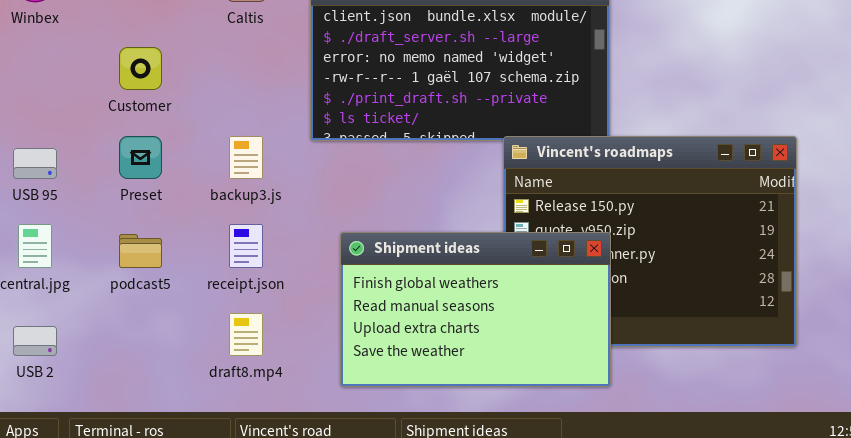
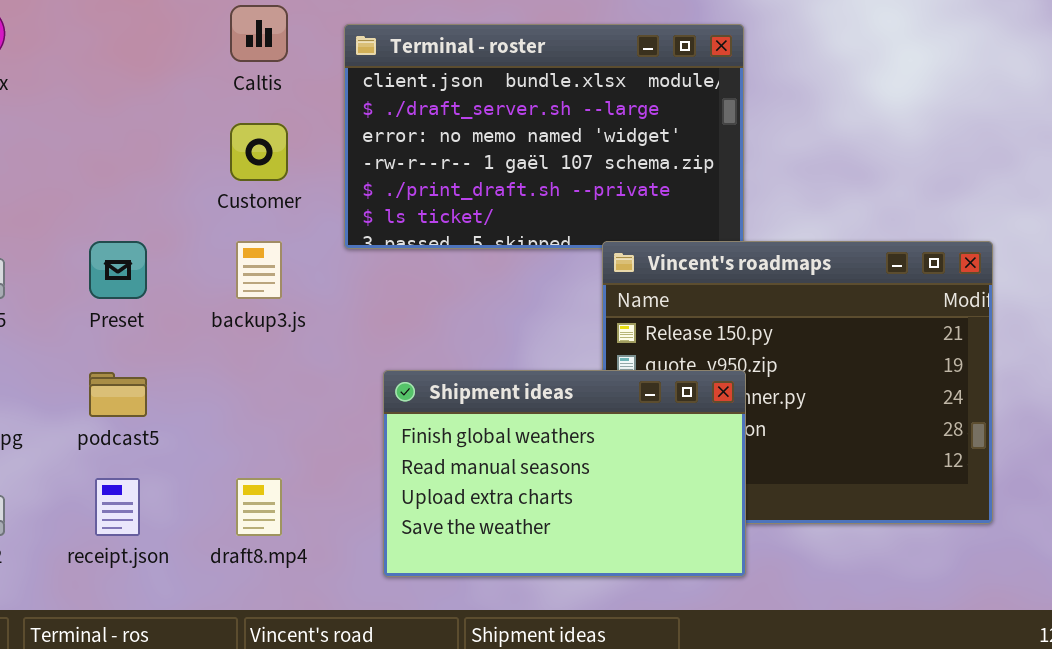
Customer: [119,47,162,90] -> [230,123,288,181], moved
receipt.json: [229,224,263,268] -> [95,478,140,536], moved

